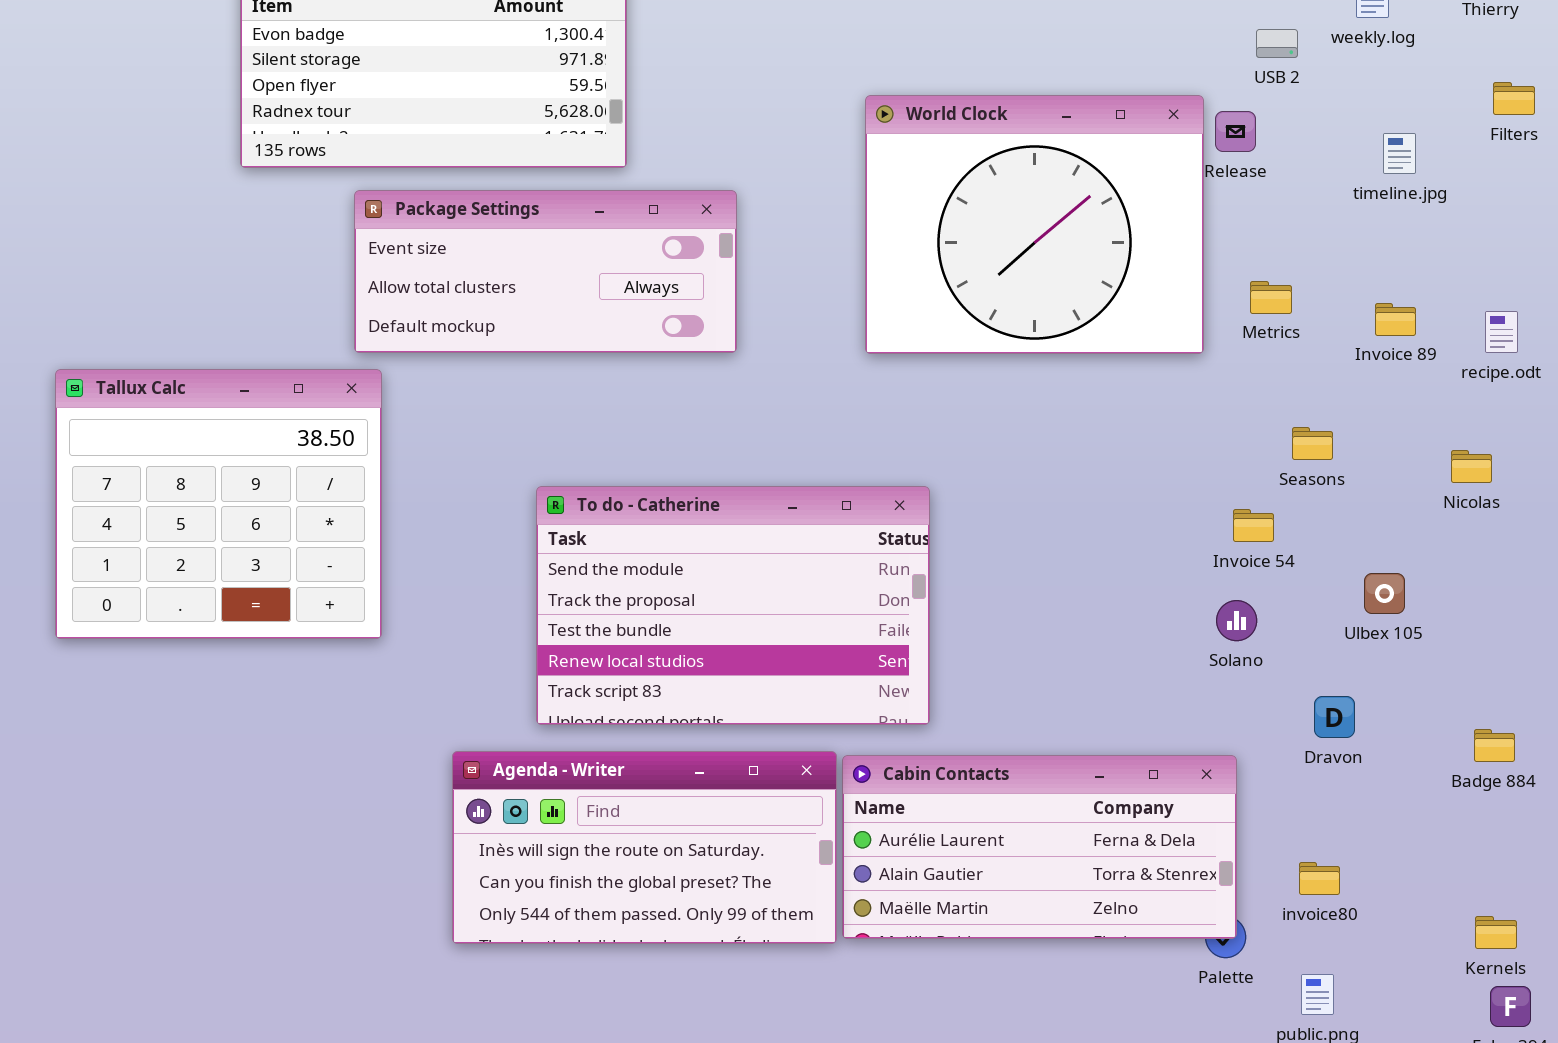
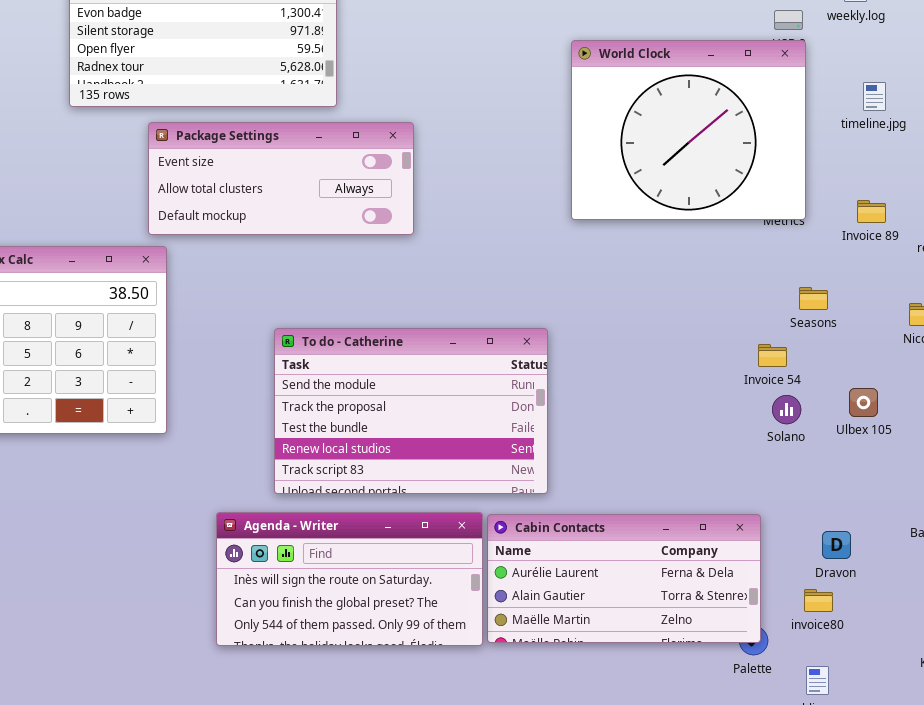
World Clock: [865,95,1204,354] -> [571,40,806,220], moved
Solano: [1216,600,1257,641] -> [772,395,801,424], moved
Dravon: [1314,696,1355,738] -> [822,531,851,559], moved

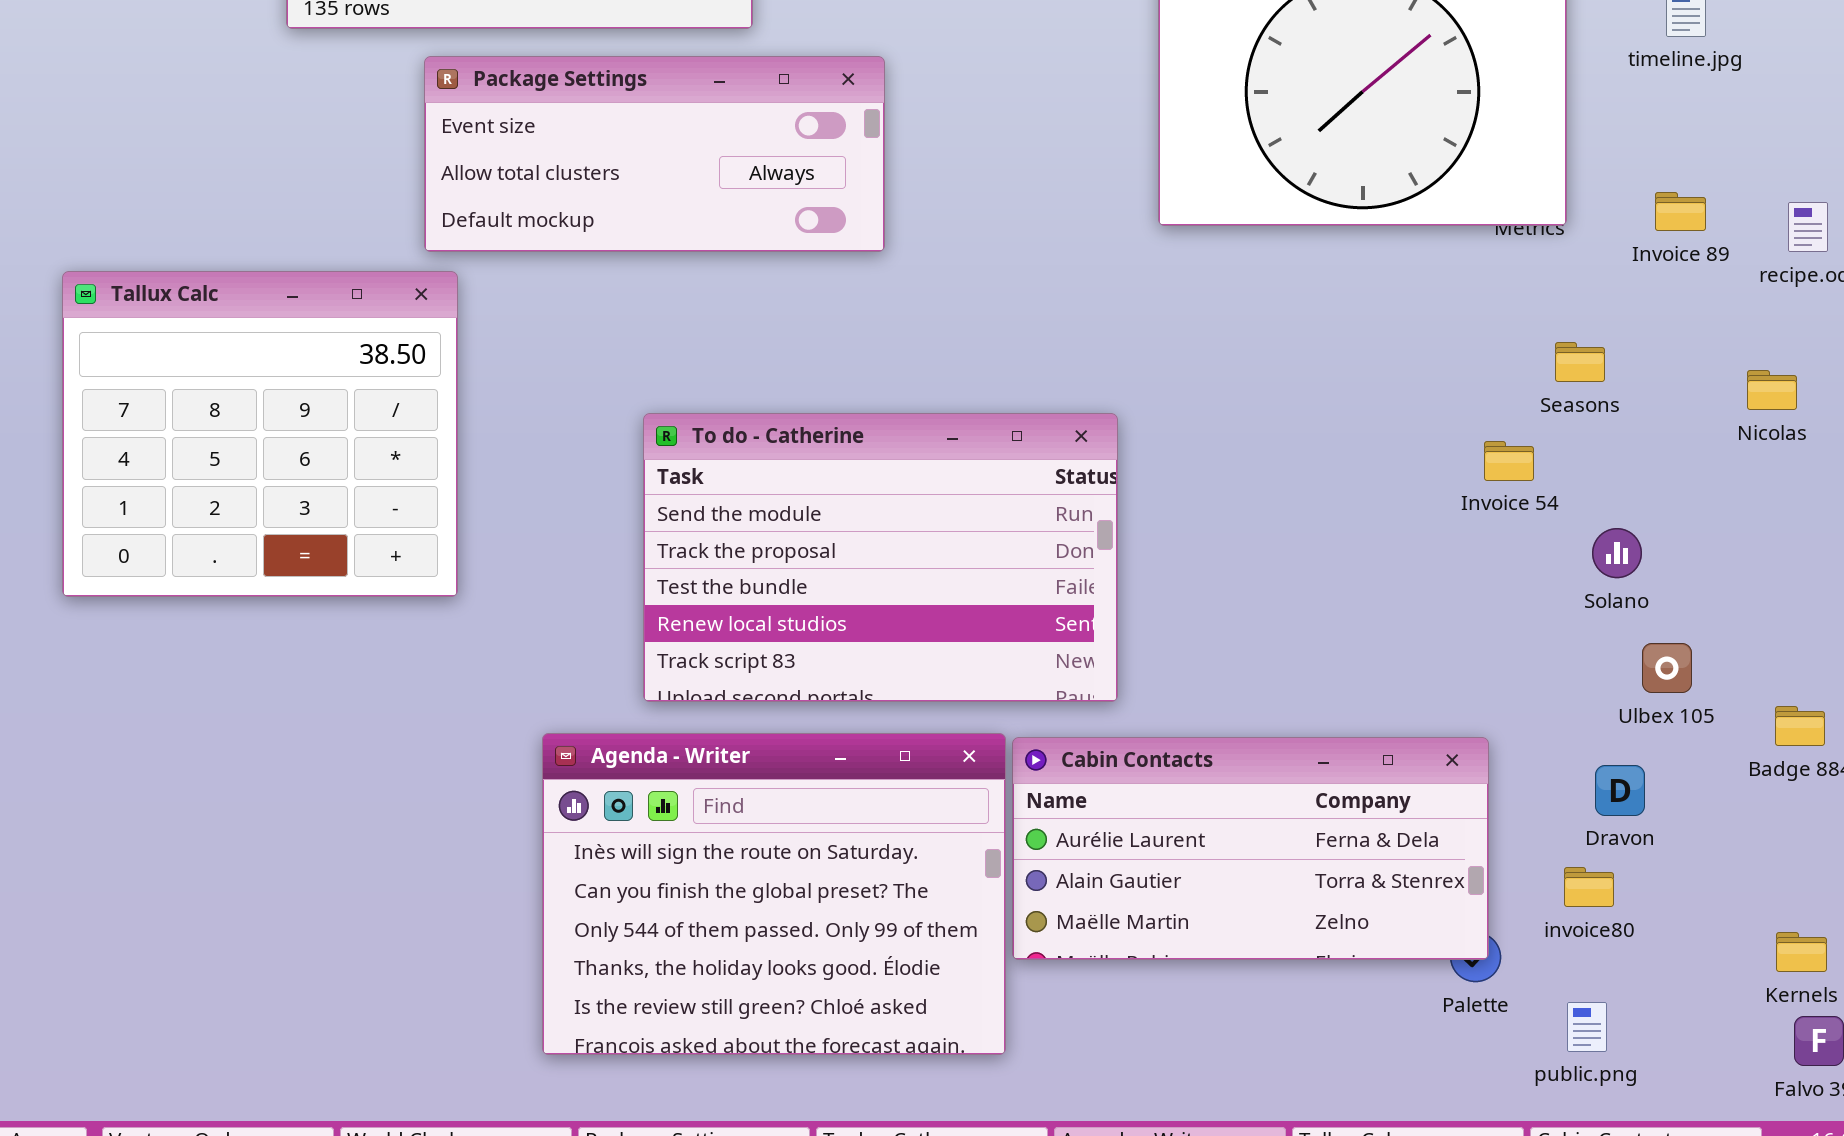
Ulbex 105: [849,388,878,417] -> [1642,643,1692,693], moved
Solano: [772,395,801,424] -> [1592,528,1642,578], moved
Agenda - Writer: [216,512,483,646] -> [542,733,1006,1055], resized

